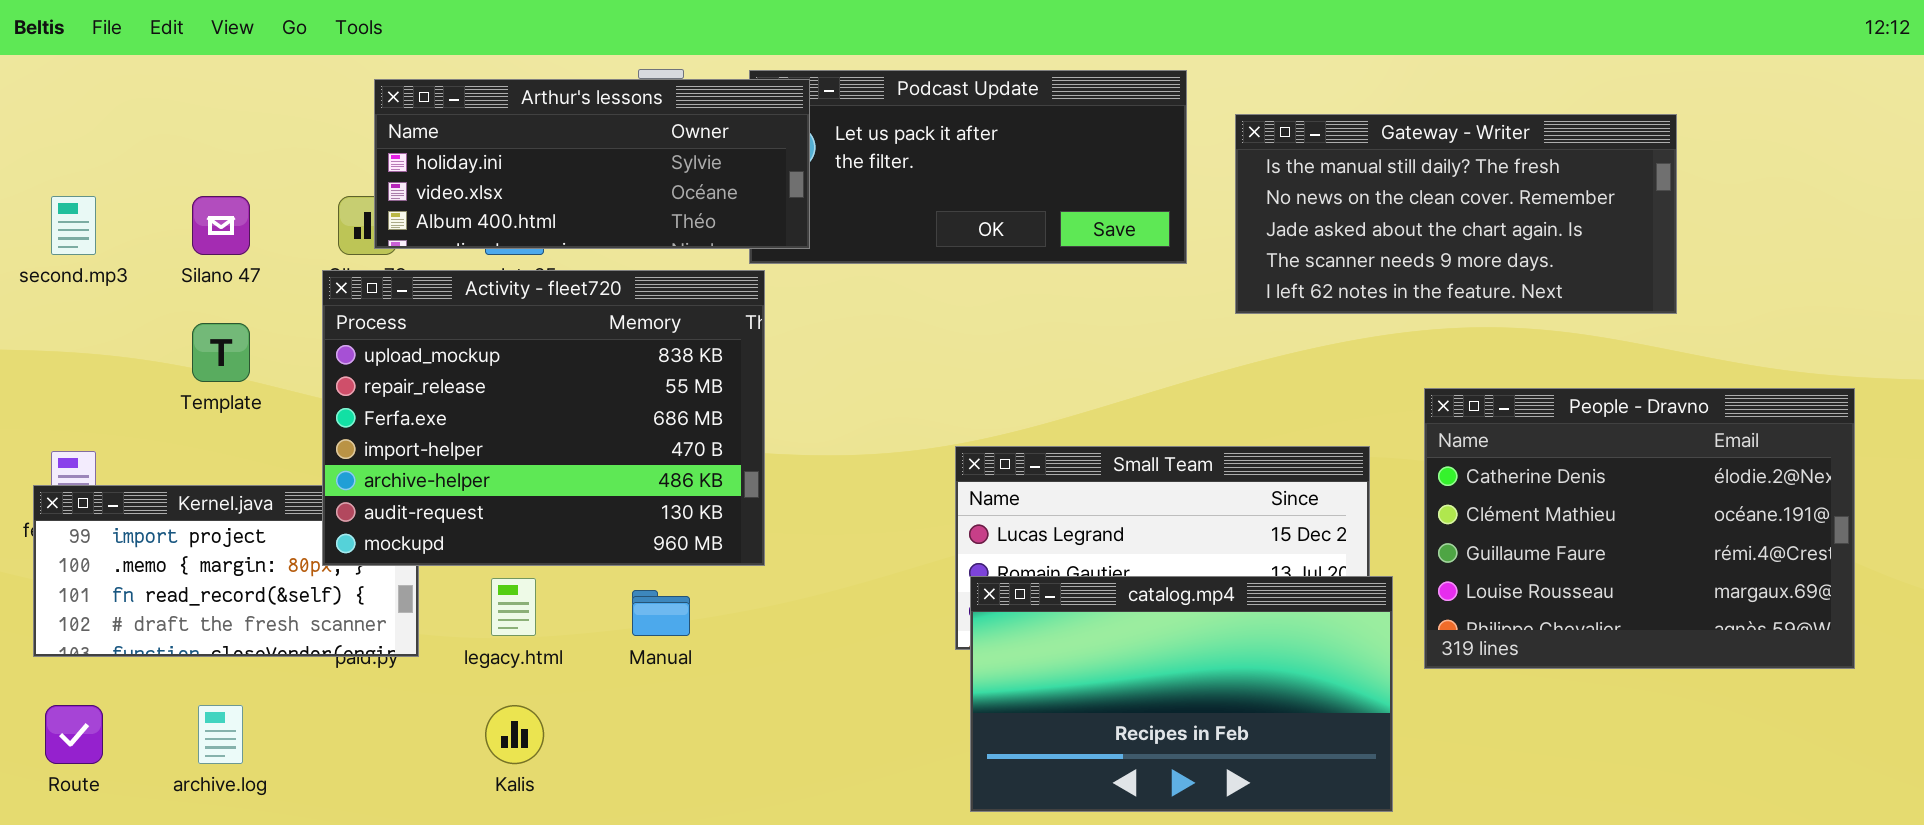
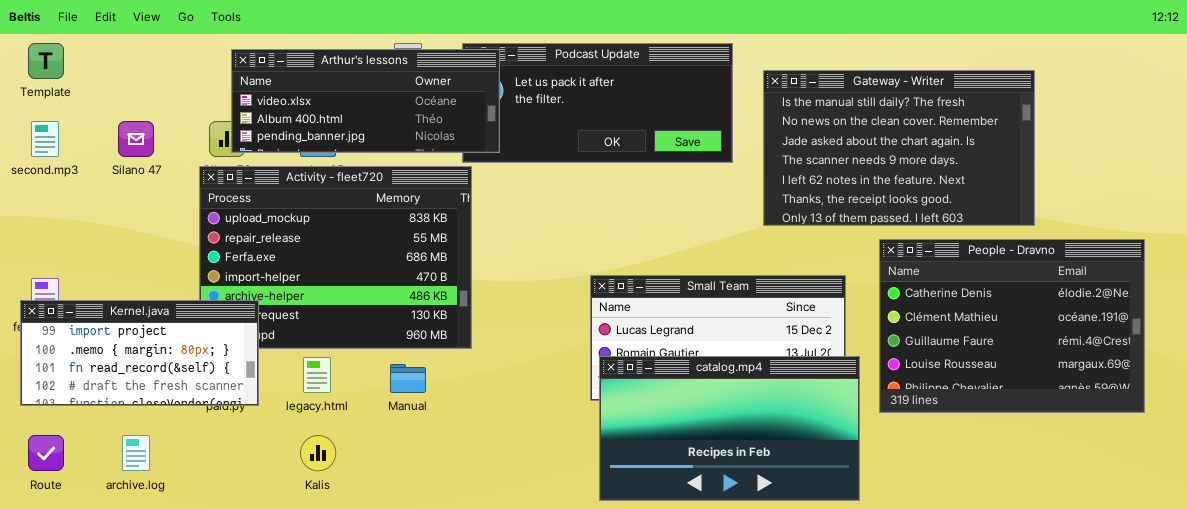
Arthur's lessons: [374,79,810,249] -> [231,49,500,153], scrolled down 1 row
Gateway - Writer: [1235,114,1677,314] -> [763,70,1035,226], resized
Template: [192,323,250,382] -> [28,43,64,79], moved
Kernel.java: [33,485,419,657] -> [20,300,259,406], raised

